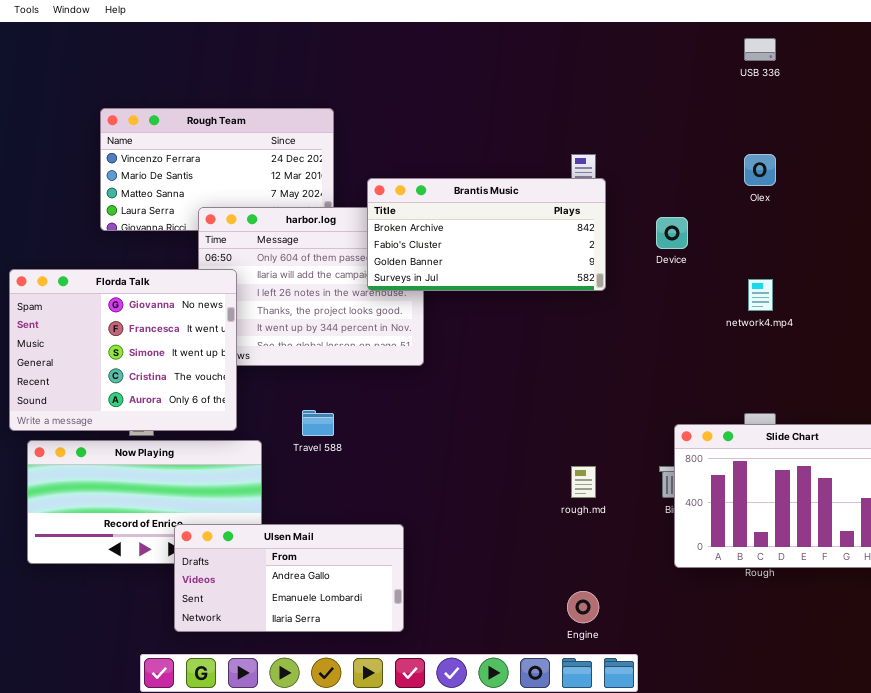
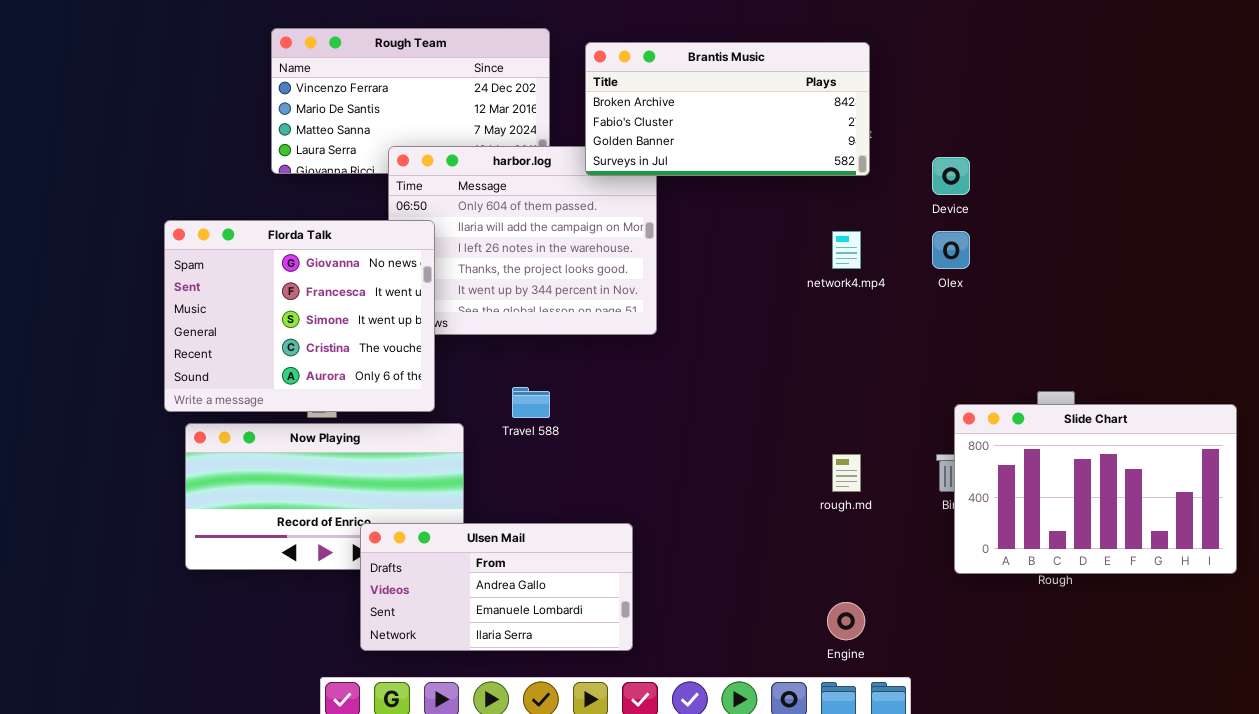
Olex: [744,154,776,186] -> [932,231,970,269], moved
Brantis Music: [367,178,606,291] -> [585,42,870,176], moved
network4.mp4: [748,279,773,311] -> [832,231,861,269], moved

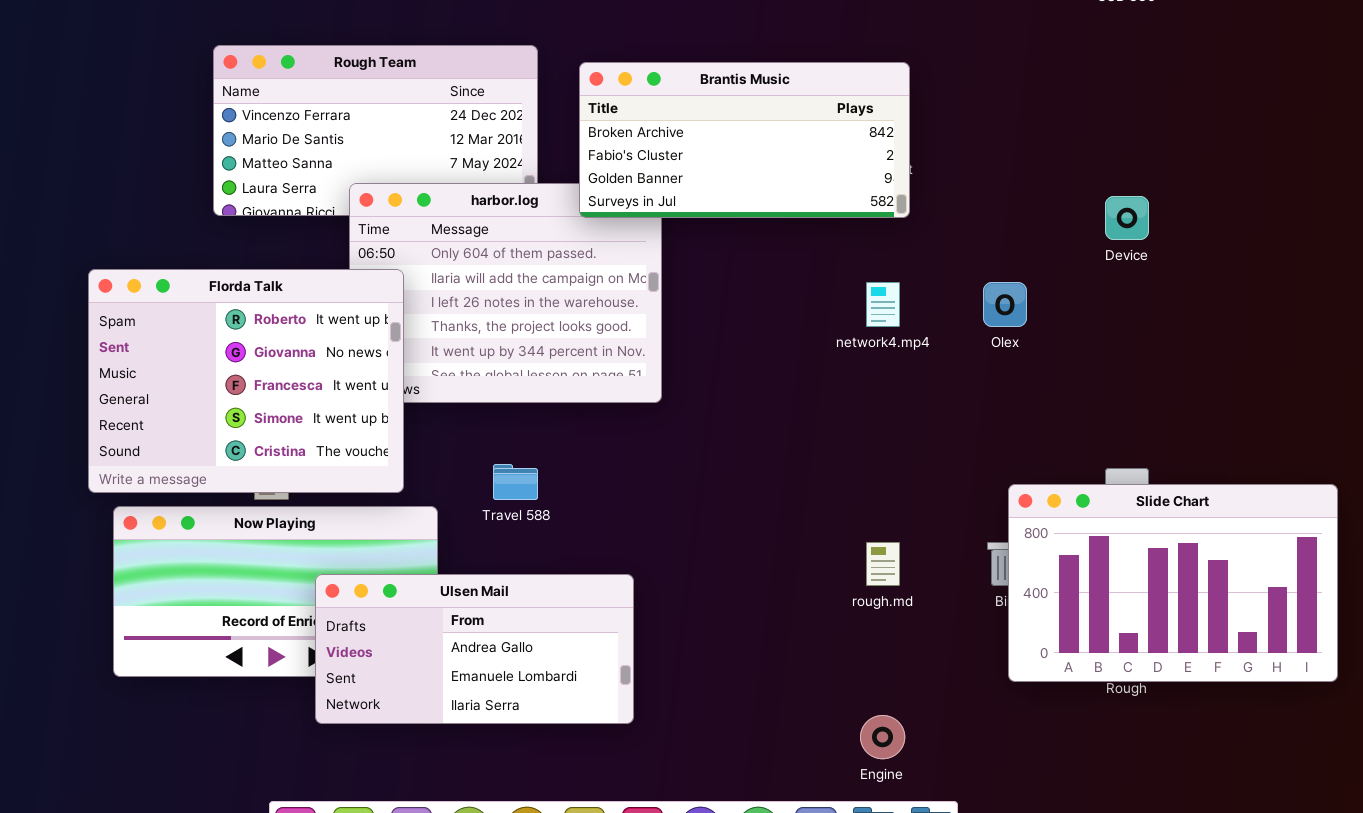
Device: [932,157,970,195] -> [1105,196,1149,240], moved
Florda Talk: [164,220,435,412] -> [88,269,404,493], scrolled up 1 row
Ulsen Mail: [360,523,633,651] -> [315,574,634,724], moved

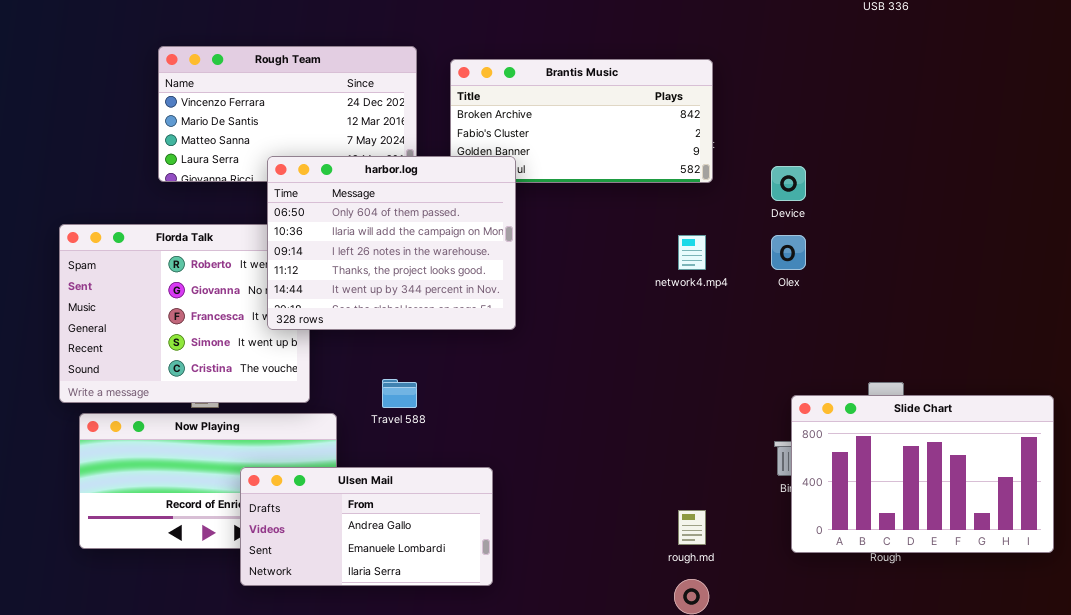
harbor.log: [349,183,662,403] -> [267,156,516,330], raised
Device: [1105,196,1149,240] -> [771,166,806,201], moved
rough.md: [866,542,900,586] -> [678,510,706,545], moved

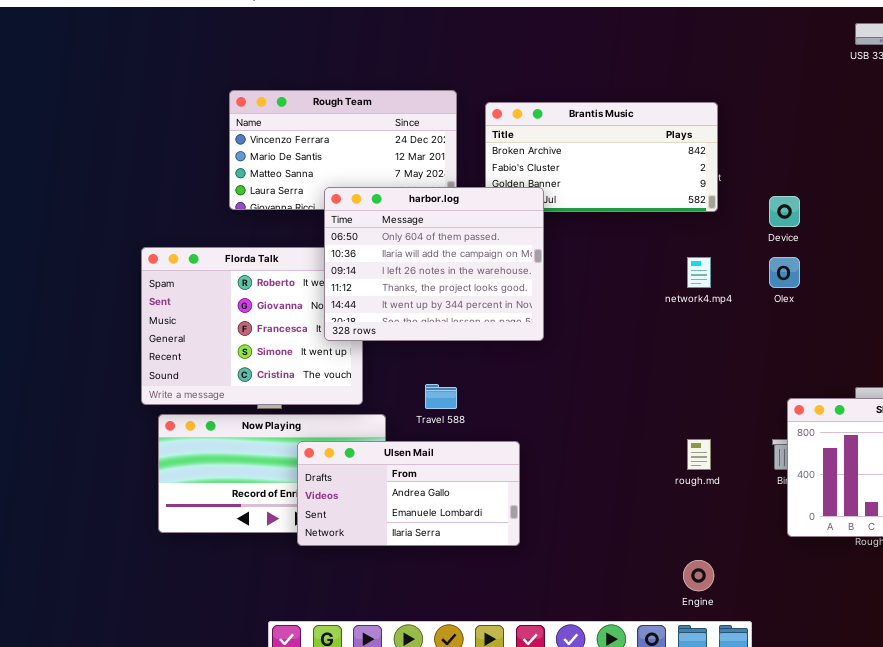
Ulsen Mail: [240,467,493,586] -> [297,441,520,546], moved
rough.md: [678,510,706,545] -> [687,439,711,470], moved

